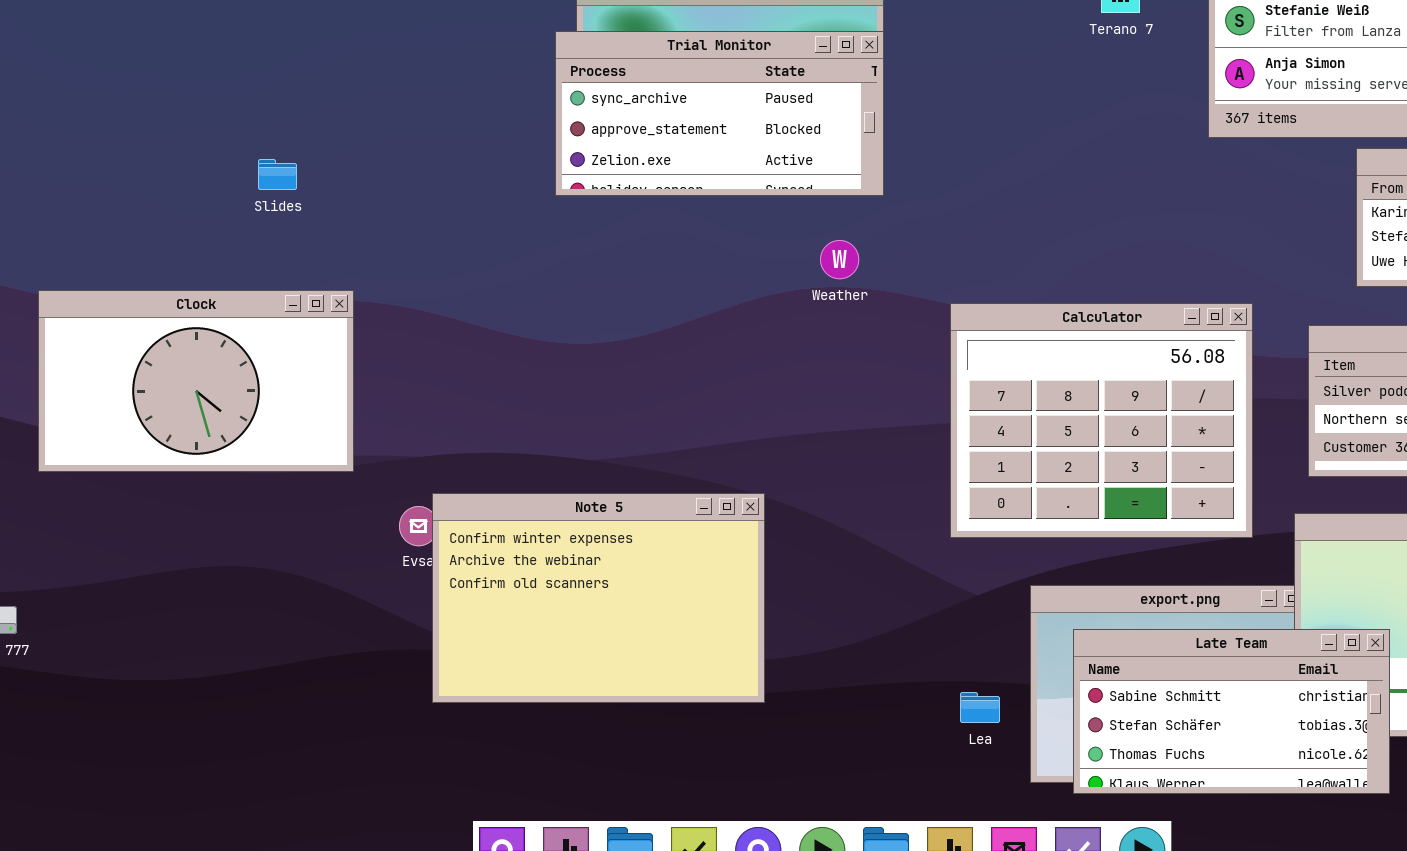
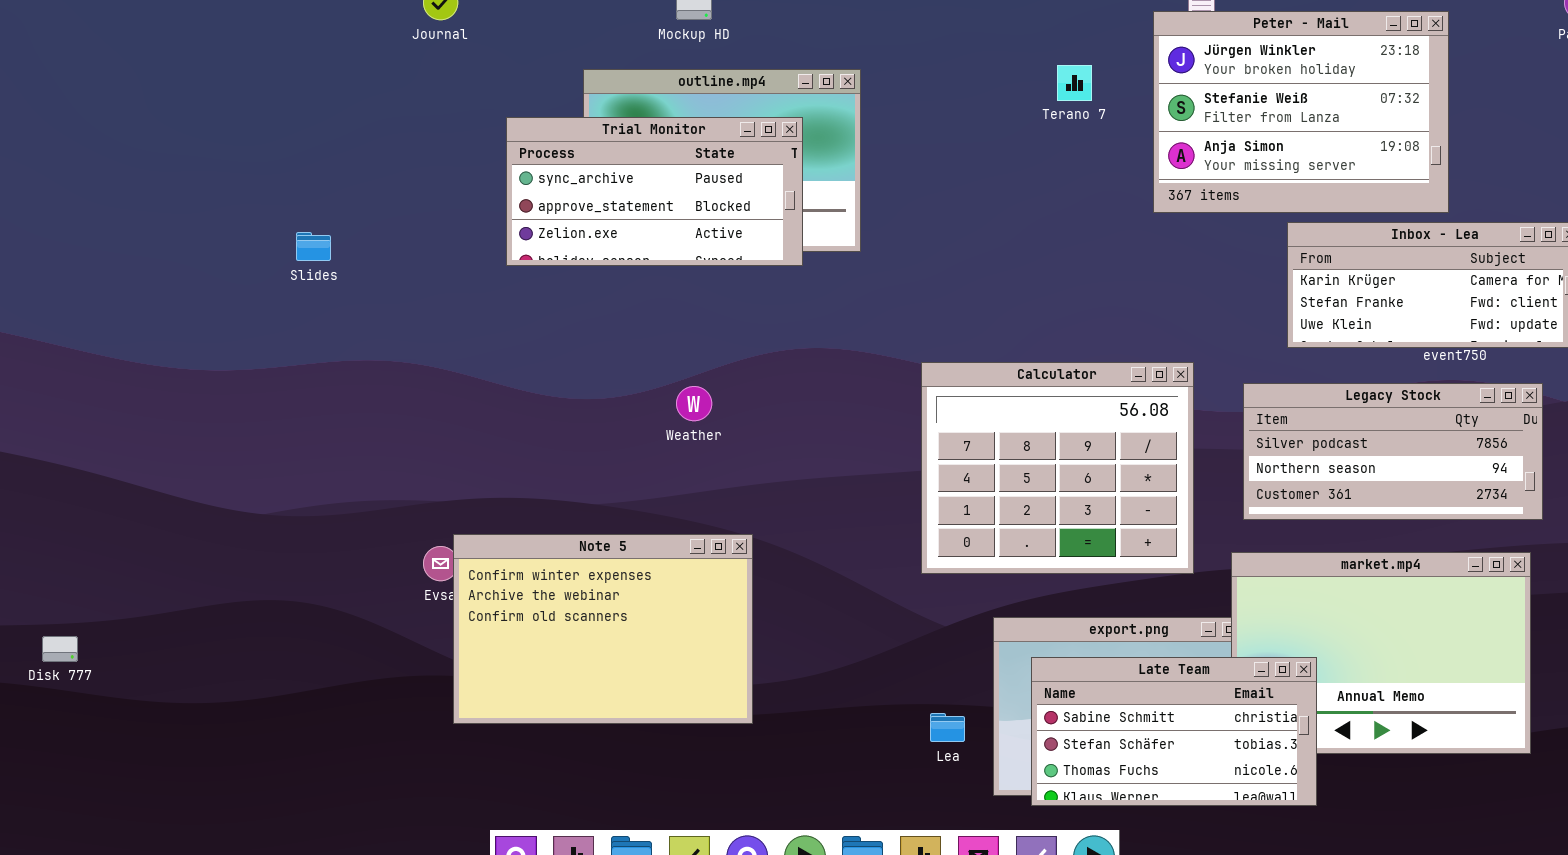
Trial Monitor: [555,31,884,196] -> [506,117,803,266], moved
Weather: [820,240,859,279] -> [676,386,712,421], moved
Clock: [38,290,354,472] -> none, closed

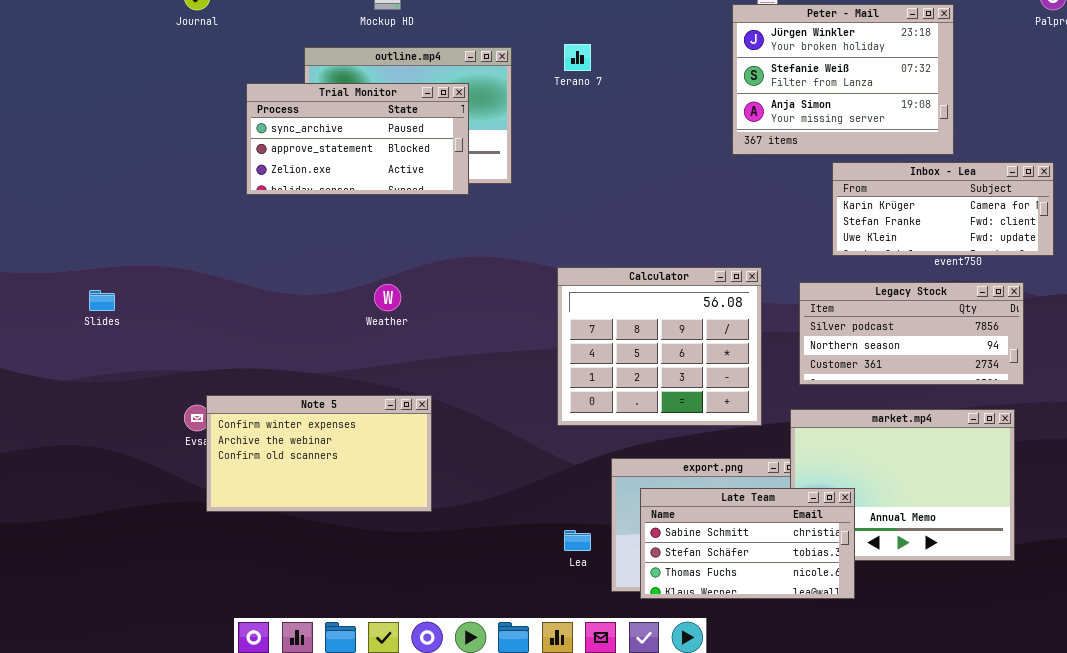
Terano 7: [1057,65,1092,101] -> [564,44,591,71], moved
Slides: [296,232,331,261] -> [89,290,115,311], moved
Note 5: [453,534,753,724] -> [206,395,432,512], resized

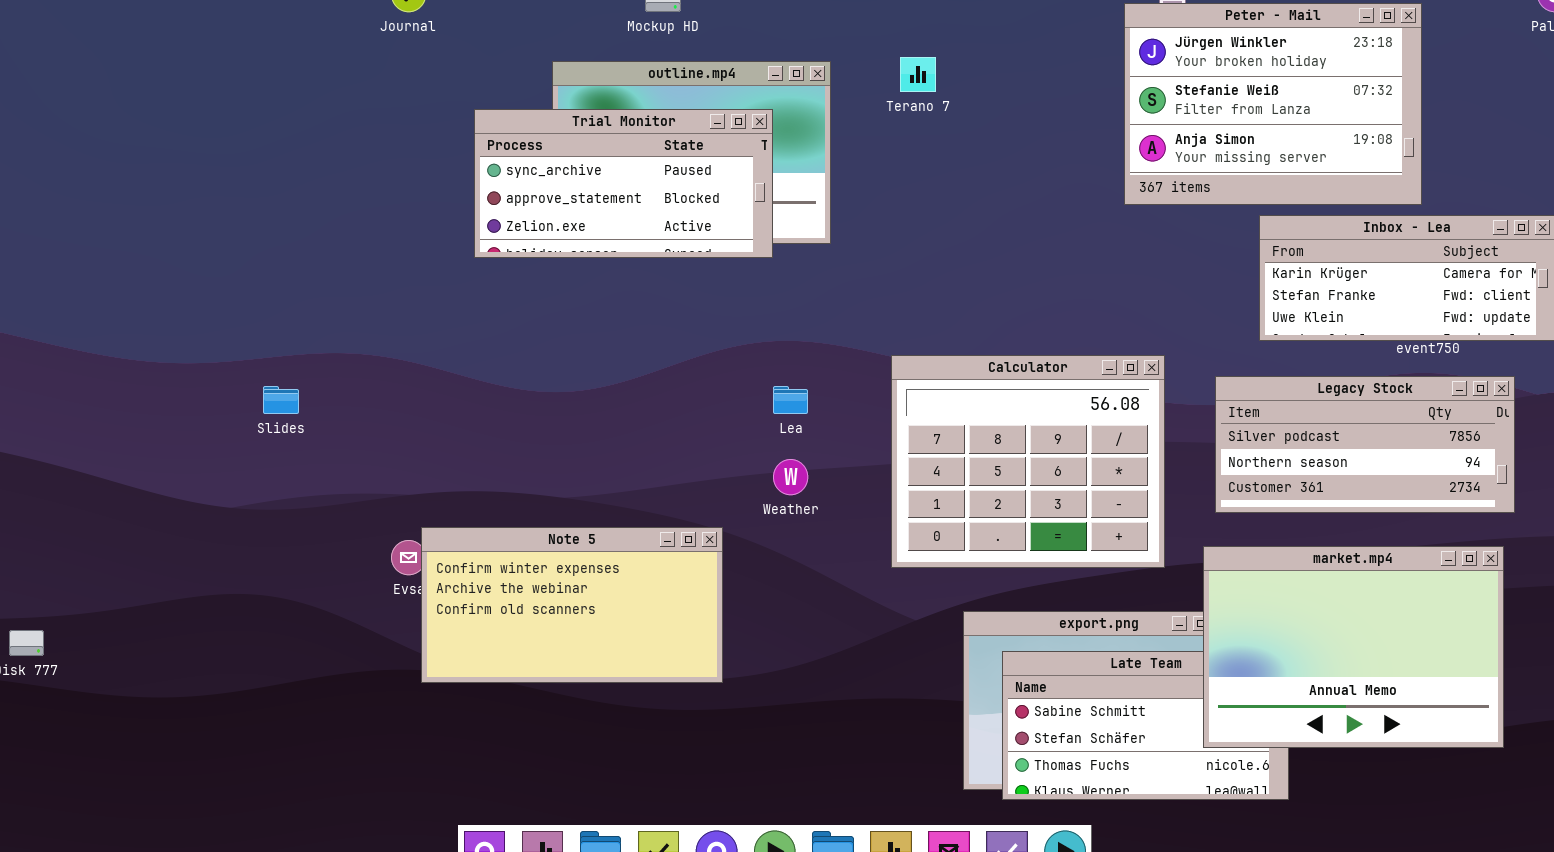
Weather: [374,284,401,311] -> [773,459,808,495], moved
market.mp4: [790,409,1015,561] -> [1203,546,1504,748], raised
Lea: [564,530,591,551] -> [773,386,808,414], moved

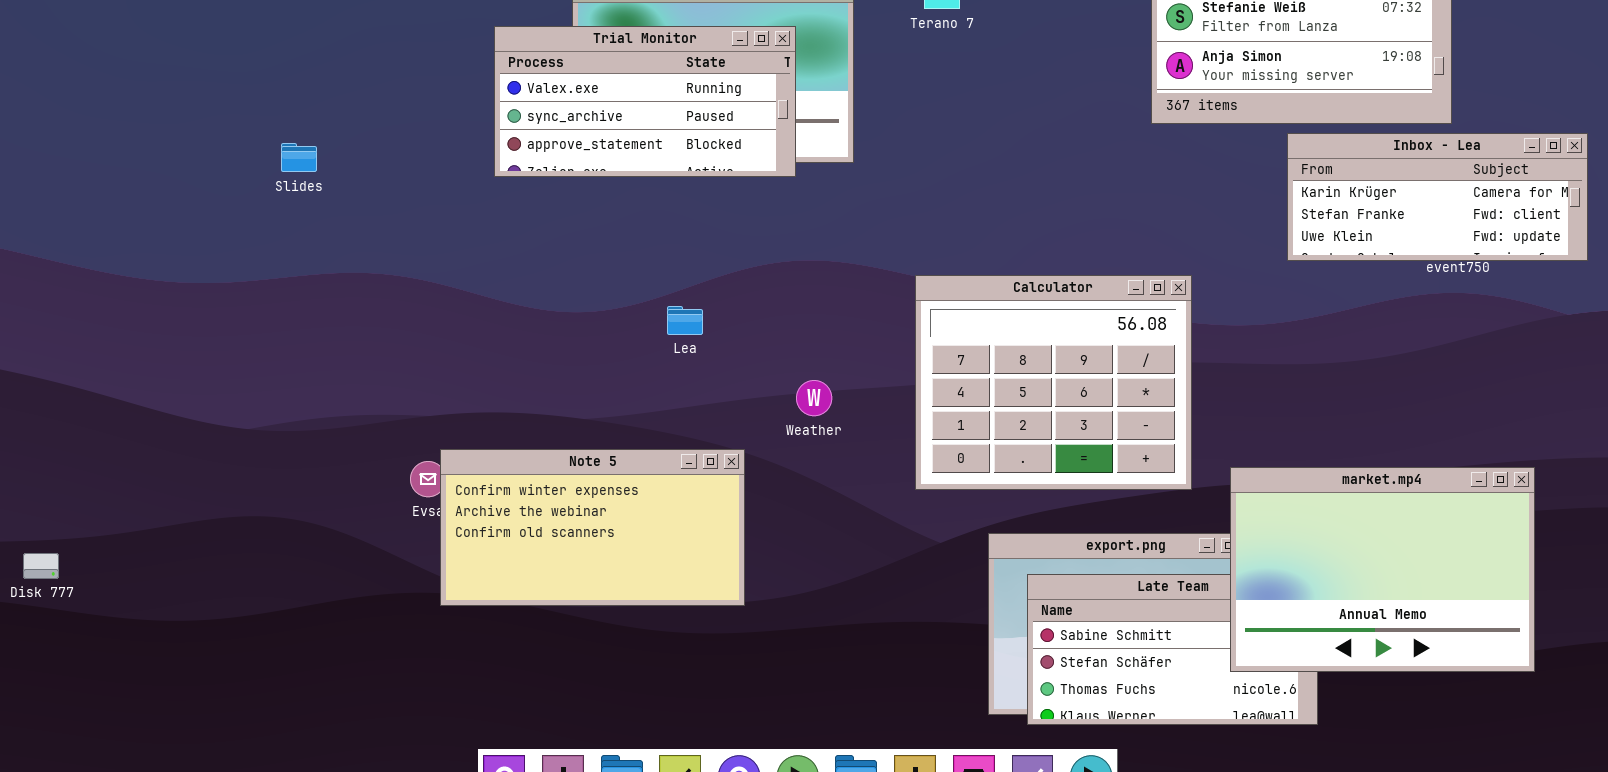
Trial Monitor: [474,109,773,258] -> [494,26,796,177], scrolled up 1 row
Legacy Stock: [1215,376,1515,513] -> none, closed
Slides: [263,386,299,414] -> [281,143,317,172], moved
Lea: [773,386,808,414] -> [667,306,703,335], moved

